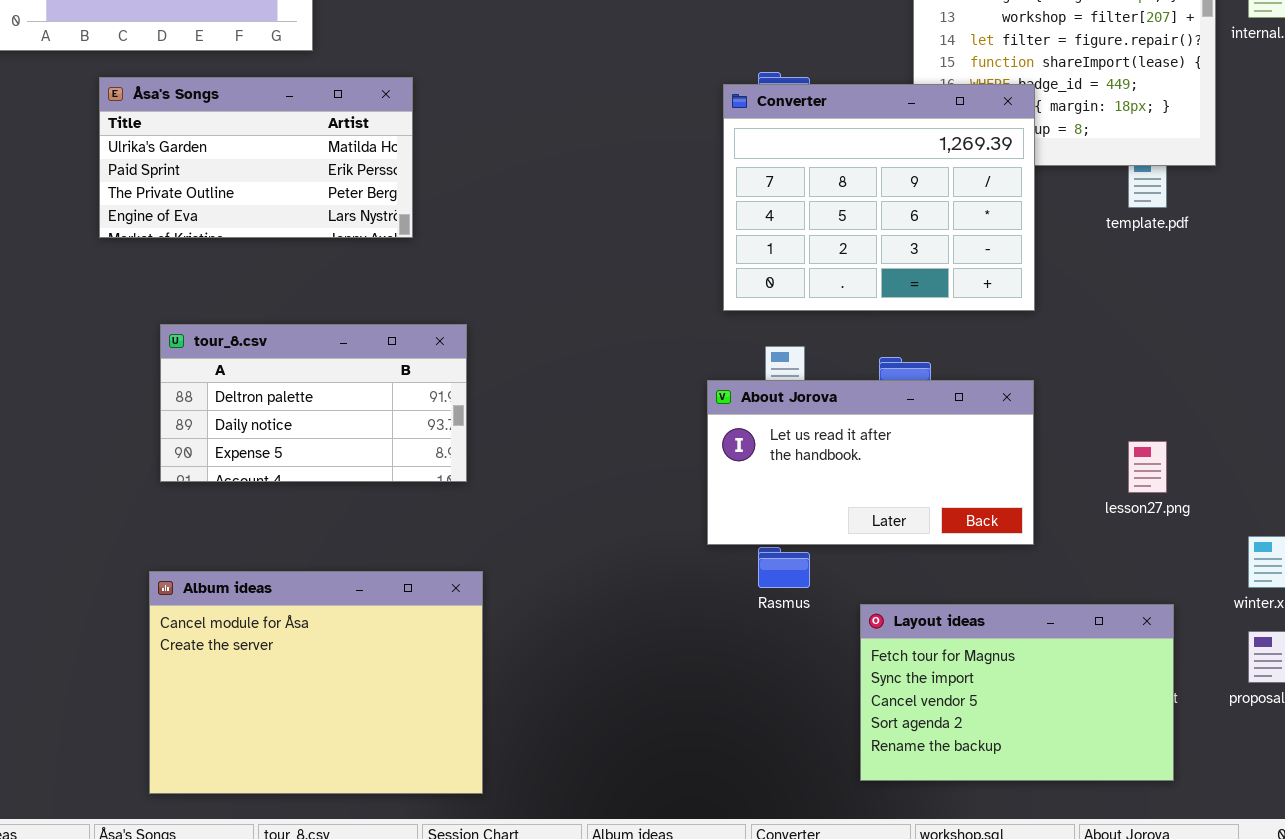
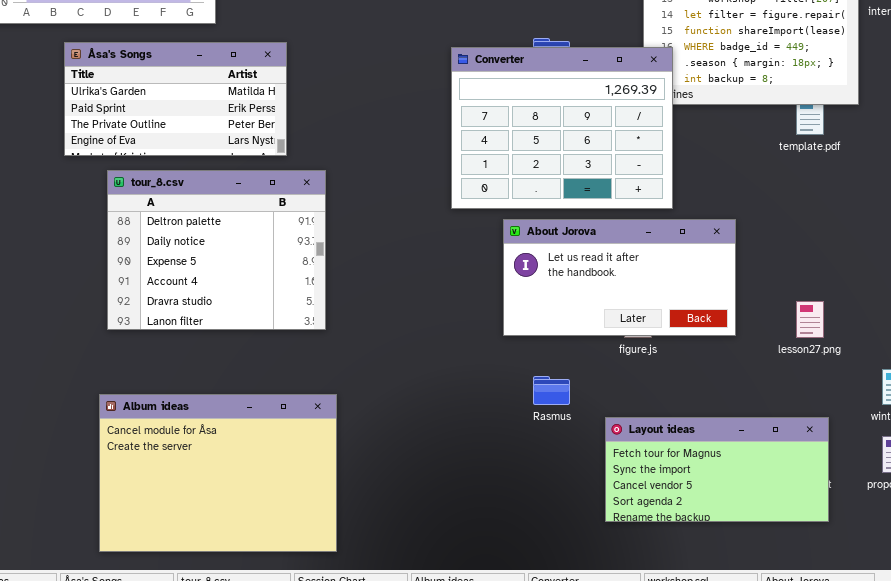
Converter: [723,84,1035,311] -> [451,47,673,209], moved
tour_8.csv: [160,324,467,482] -> [107,170,326,330], resized
About Jorova: [707,380,1034,545] -> [503,219,736,336], moved
Layout ideas: [860,604,1174,781] -> [605,417,829,522], resized

